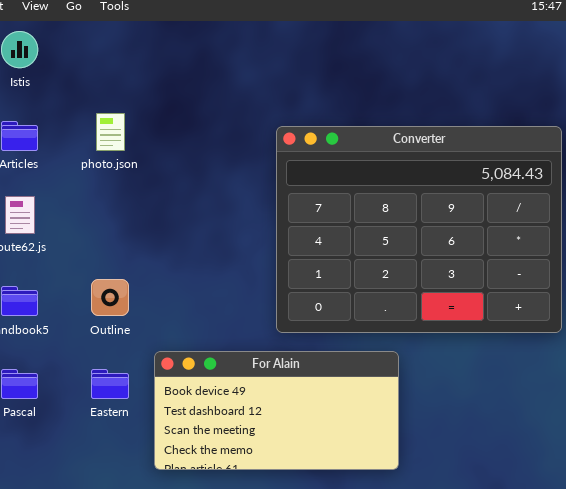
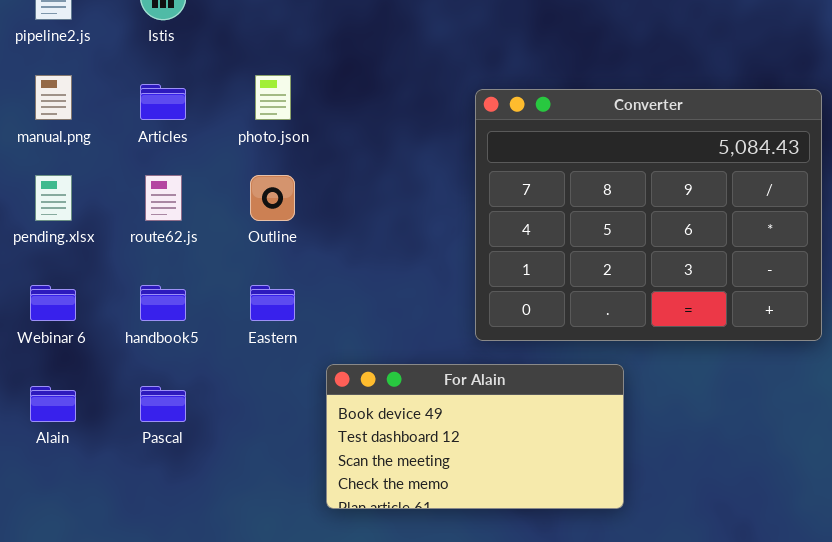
Outline: [91,279,129,316] -> [250,175,295,221], moved
Eastern: [91,369,129,399] -> [250,285,295,321], moved

